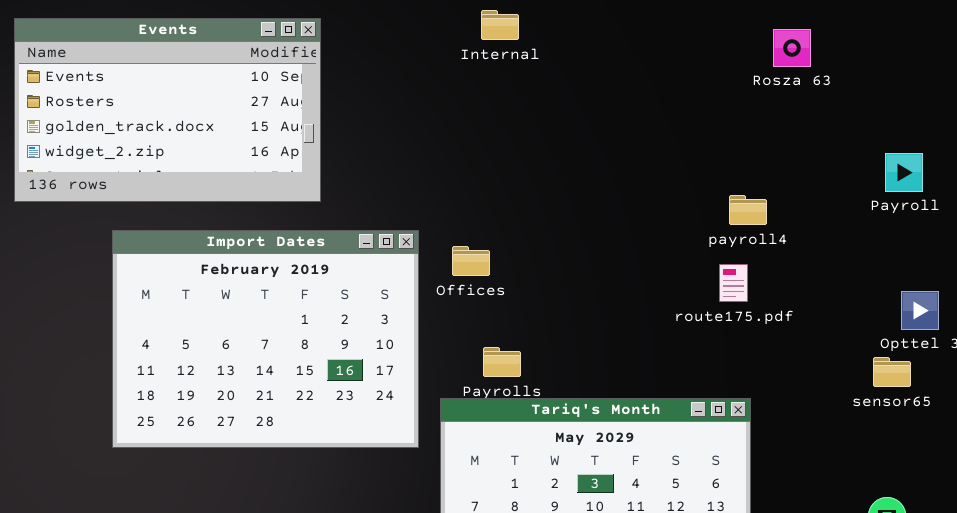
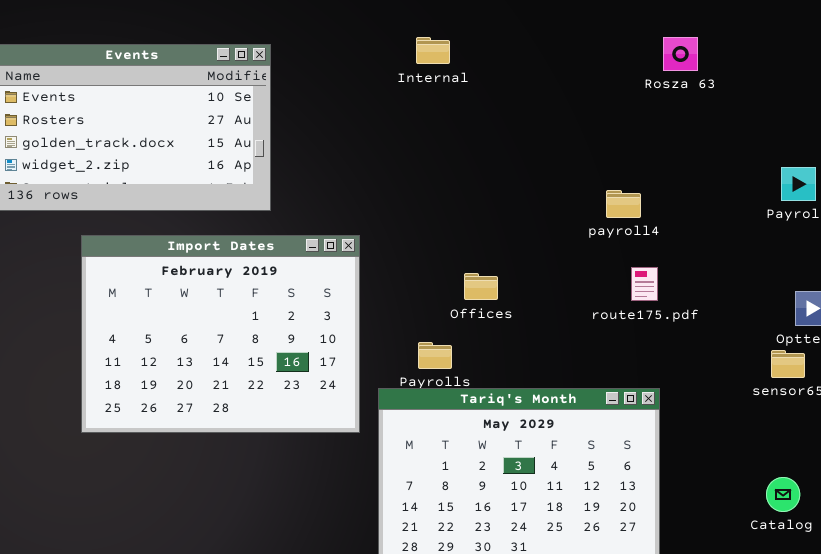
Rosza 63: [773,29,811,67] -> [663,37,698,71], moved
payroll4: [729,195,767,225] -> [606,190,641,218], moved
Offices: [452,246,490,276] -> [464,273,498,300], moved

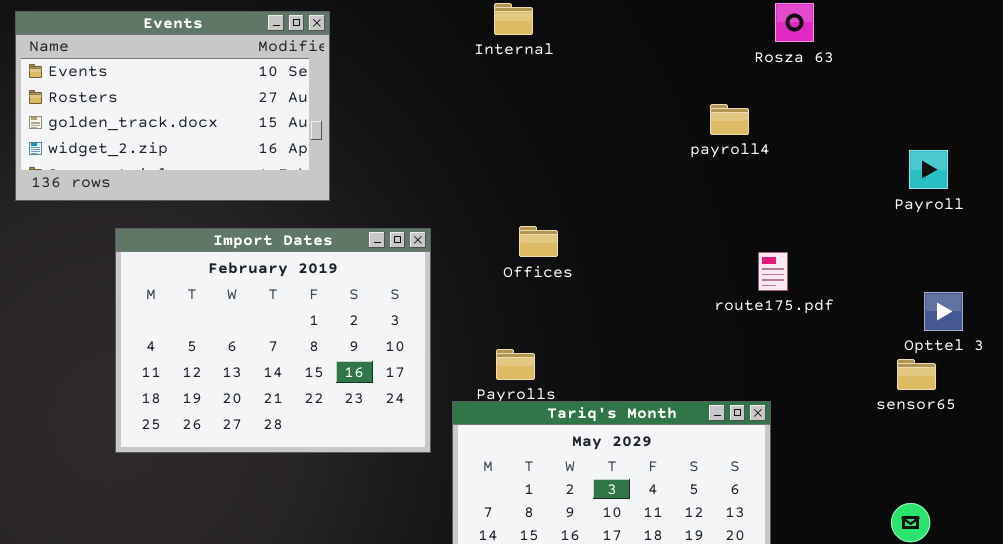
payroll4: [606,190,641,218] -> [710,104,749,135], moved
route175.pdf: [631,267,658,301] -> [758,252,788,291], moved
Offices: [464,273,498,300] -> [519,226,558,257], moved

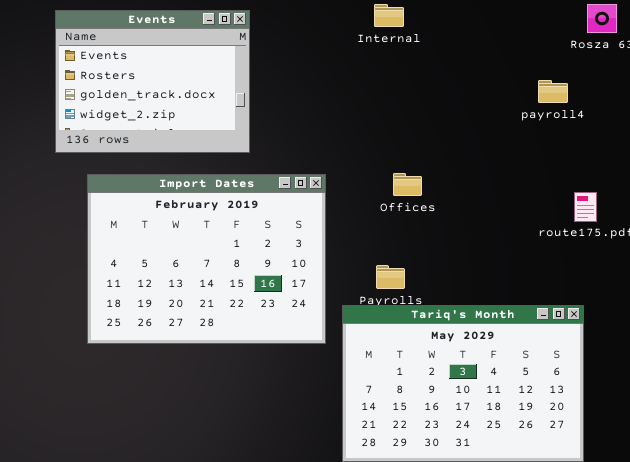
Events: [15,11,330,201] -> [55,10,250,153], resized

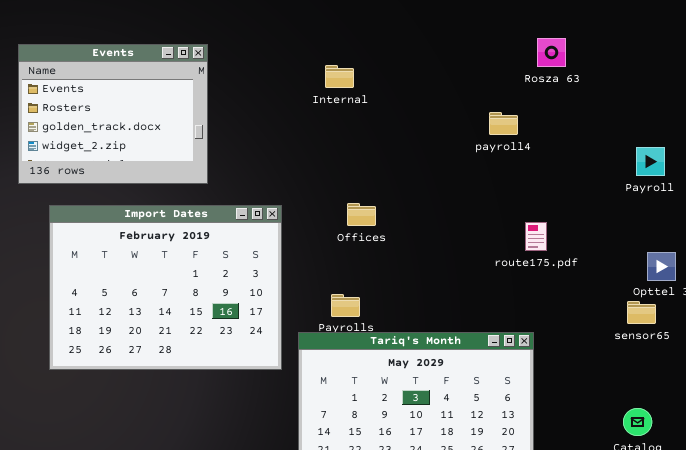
Internal: [374,4,404,27] -> [325,65,354,88], moved

